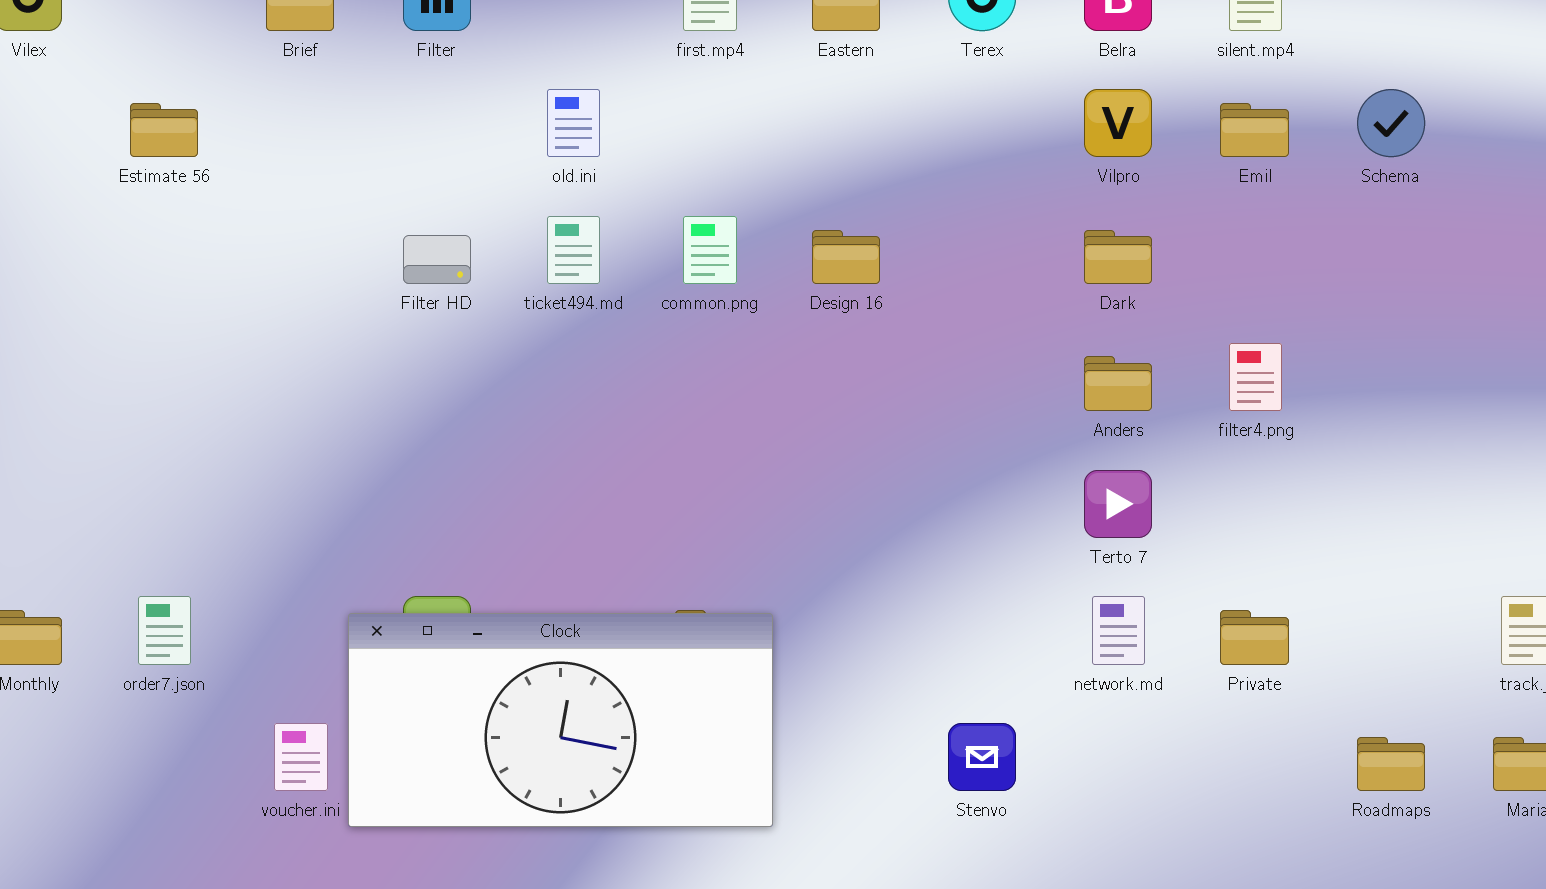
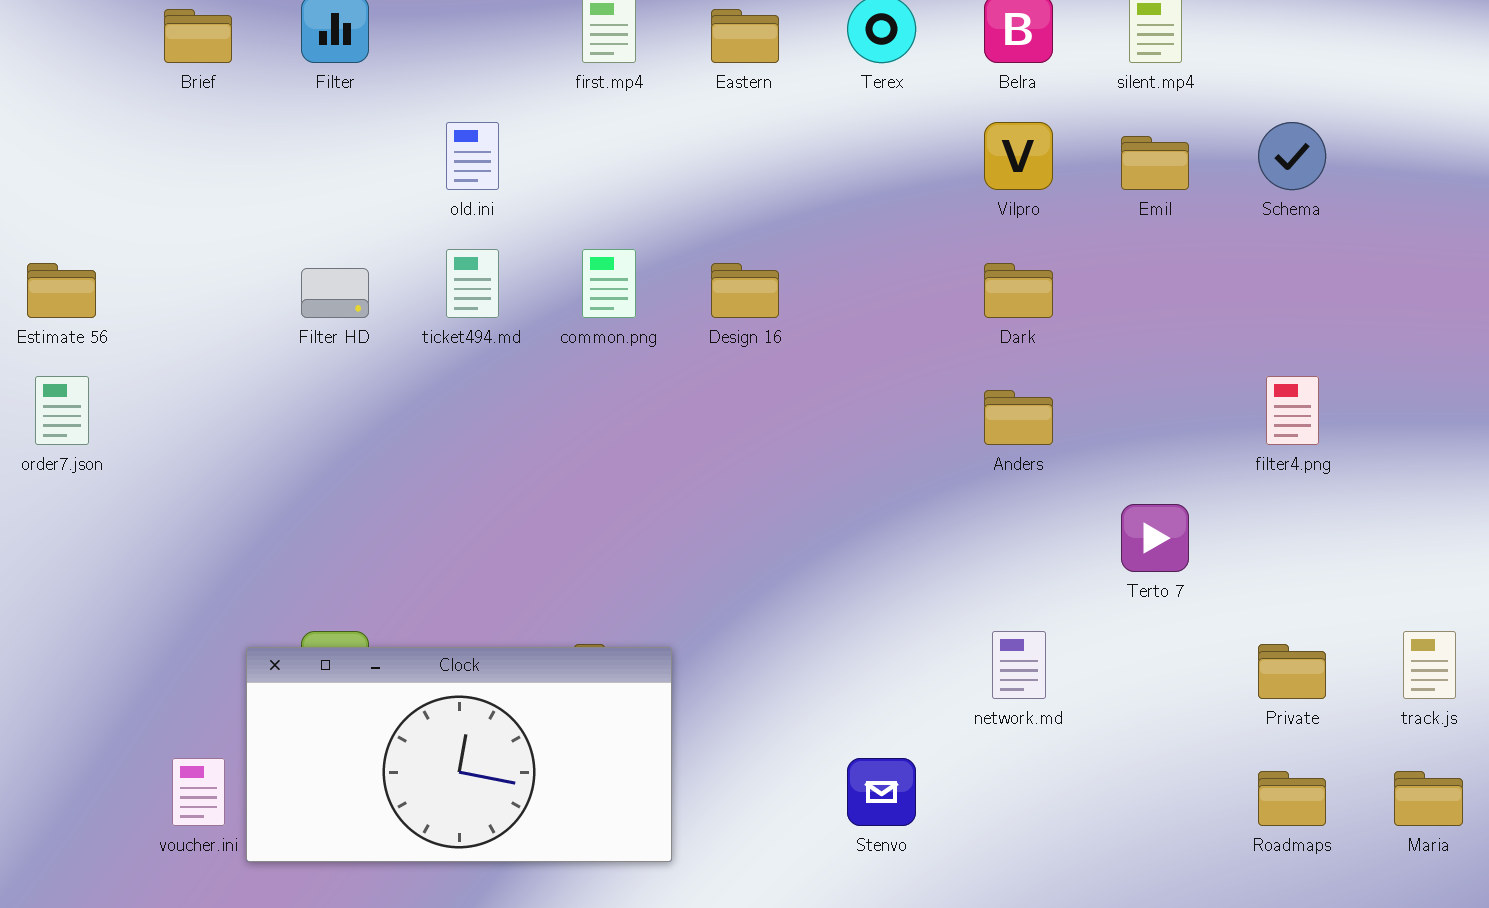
Estimate 56: [130,103,198,157] -> [27,263,96,318], moved
filter4.png: [1229,343,1282,411] -> [1266,376,1319,445], moved
Terto 7: [1084,470,1152,538] -> [1121,504,1189,572], moved
order7.json: [138,596,191,665] -> [35,376,89,445], moved
Private: [1220,610,1289,665] -> [1258,644,1326,699], moved

